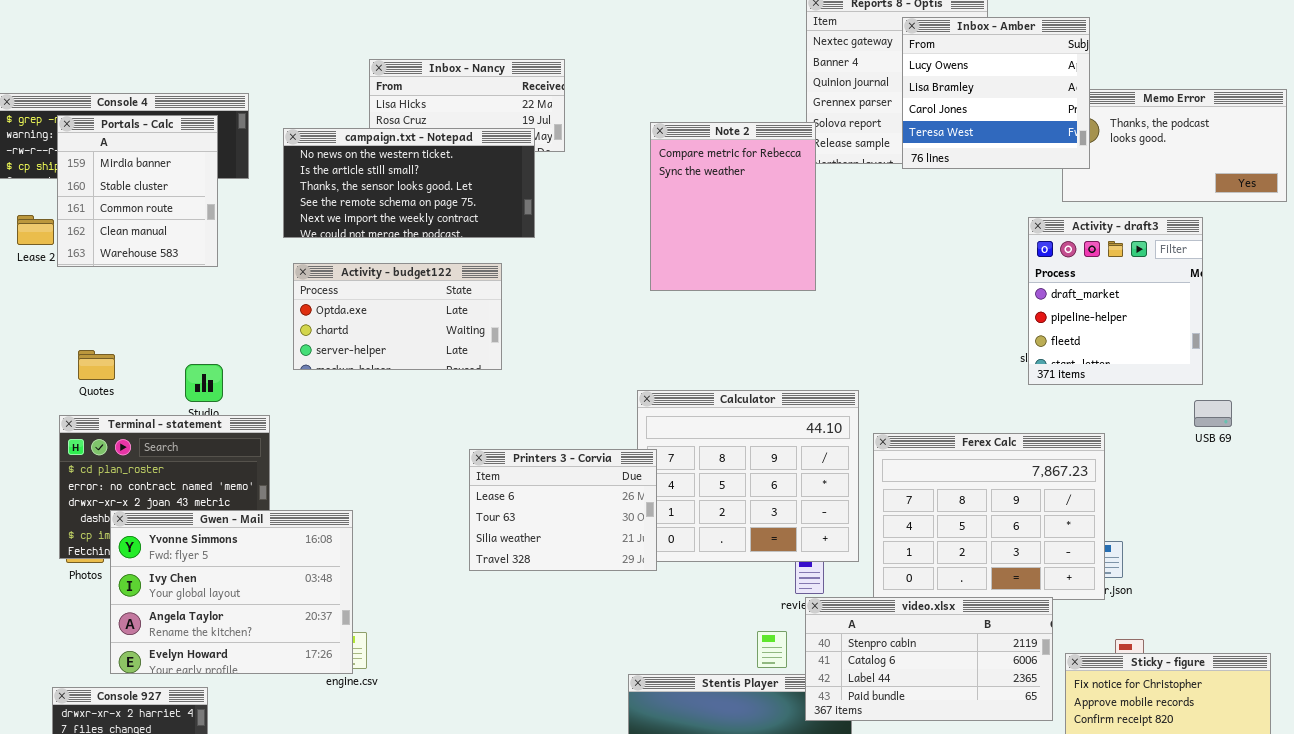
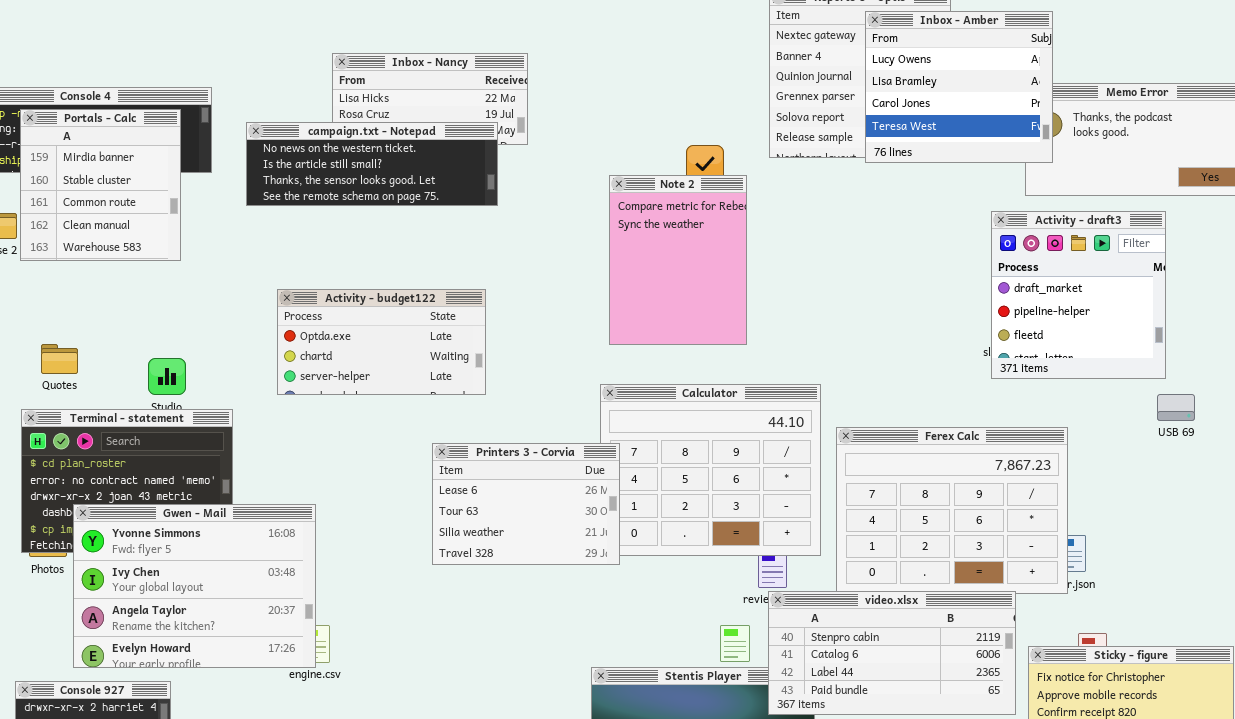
Note 2: [650,122,816,291] -> [609,175,747,345], moved, resized
campaign.txt - Notepad: [283,128,535,238] -> [246,122,498,206], resized
Activity - budget122: [293,263,502,370] -> [277,289,486,395], moved

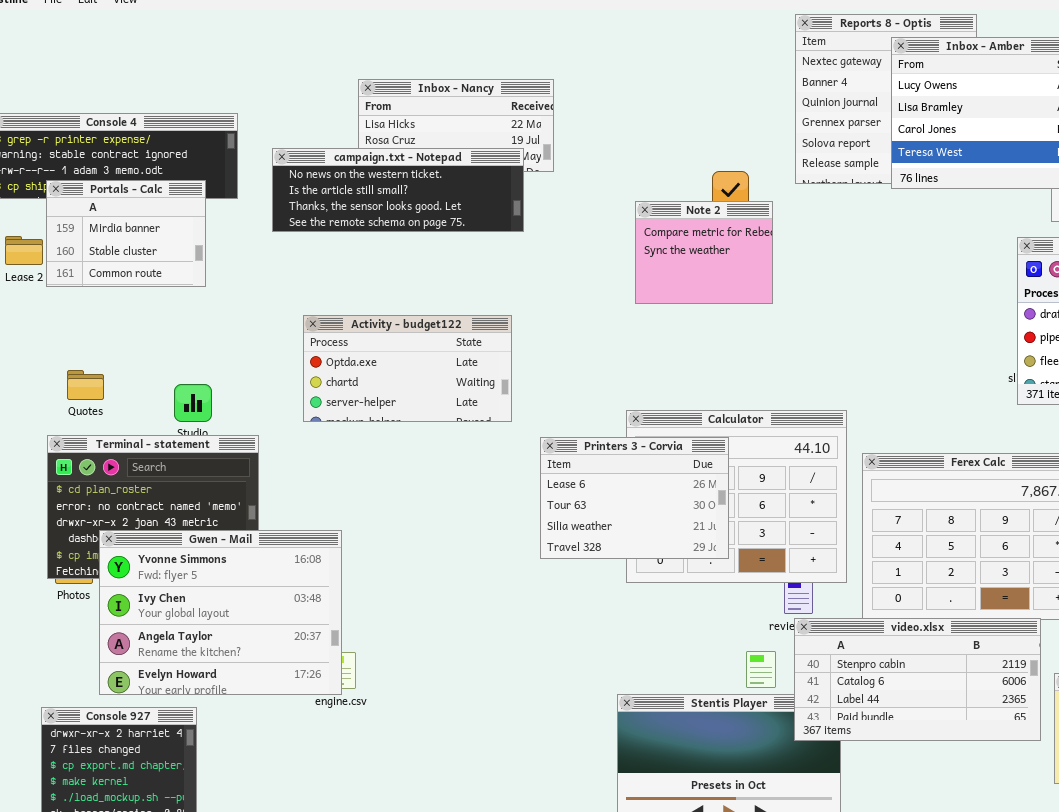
Portals - Calc: [20,109,181,261] -> [46,180,206,287], resized
Note 2: [609,175,747,345] -> [635,201,773,304], resized
Printers 3 - Corvia: [432,443,620,565] -> [540,437,729,559], moved

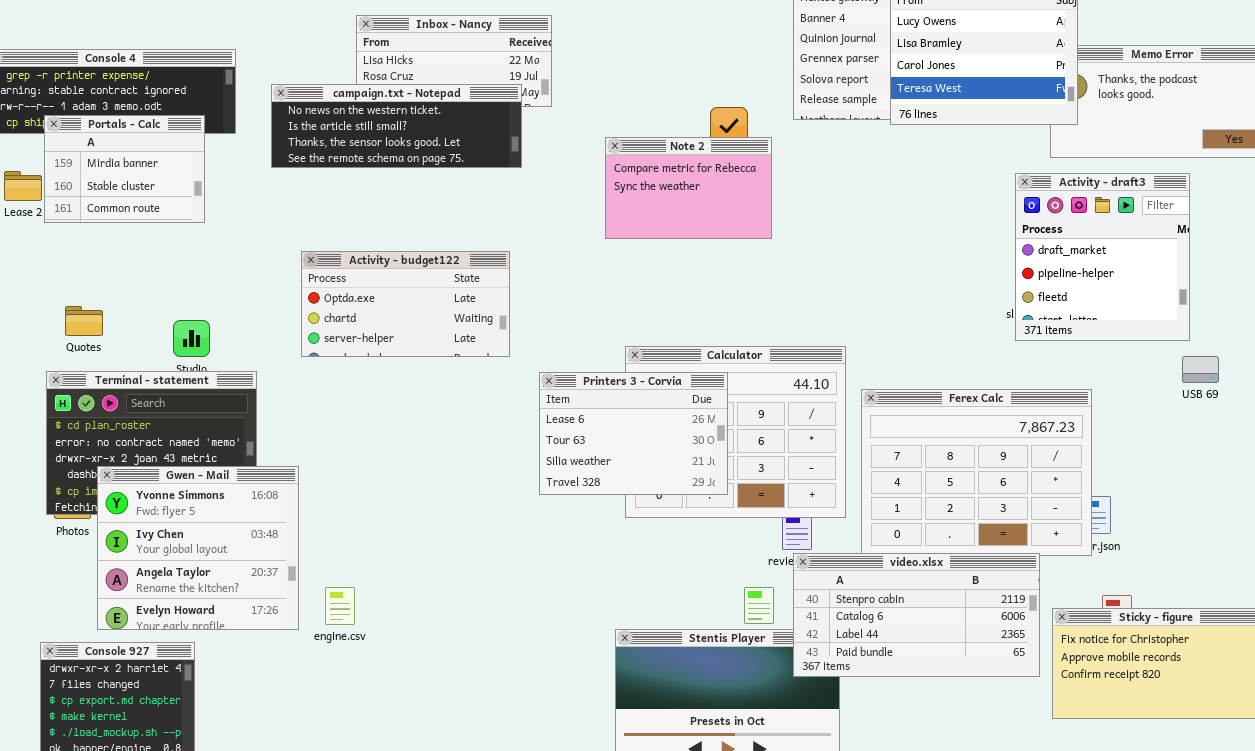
Note 2: [635,201,773,304] -> [605,137,772,239], resized
Gwen - Mail: [99,530,342,695] -> [97,466,299,630], resized

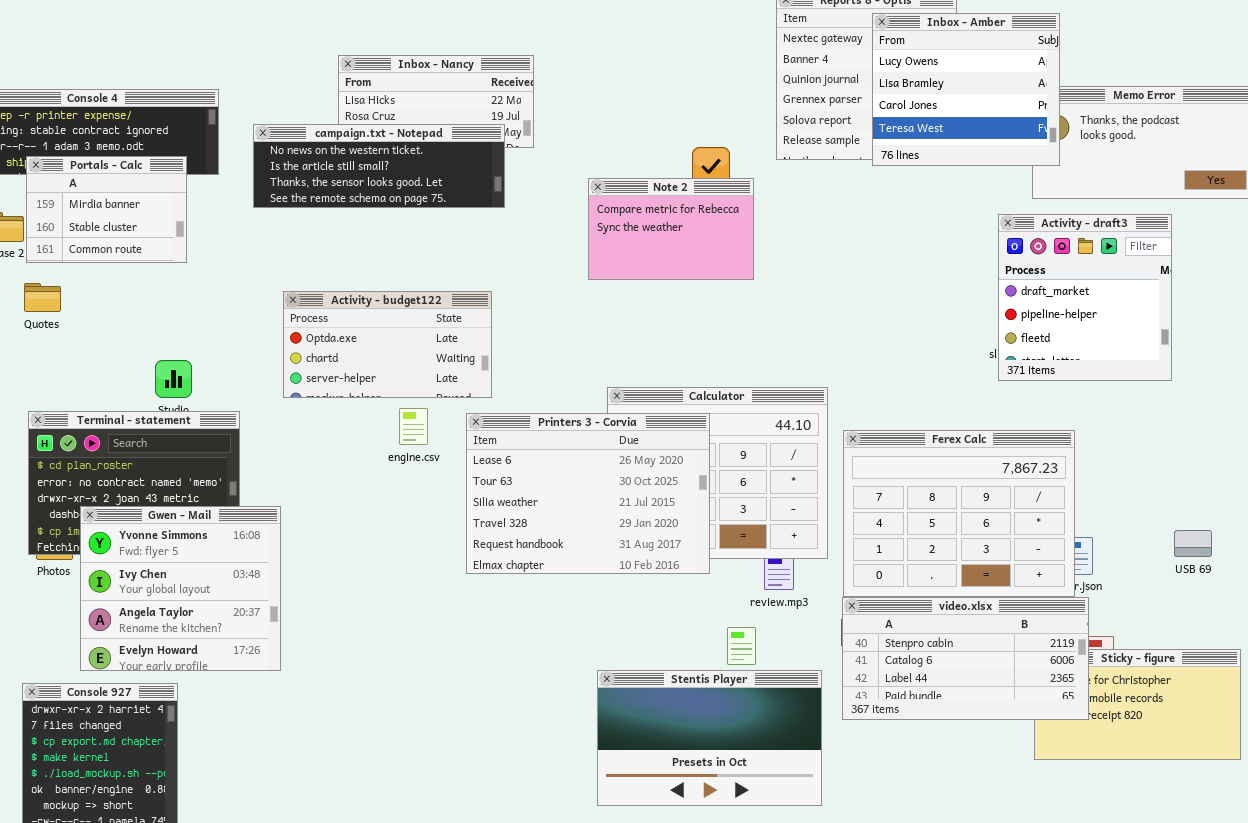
Quotes: [65,306,103,336] -> [24,283,61,312], moved
USB 69: [1182,356,1219,383] -> [1174,530,1212,557], moved
Printers 3 - Corvia: [539,372,728,495] -> [466,413,710,574], resized
video.xlsx: [793,553,1040,677] -> [842,597,1089,720], moved
engine.csv: [325,587,355,625] -> [399,408,428,445], moved

